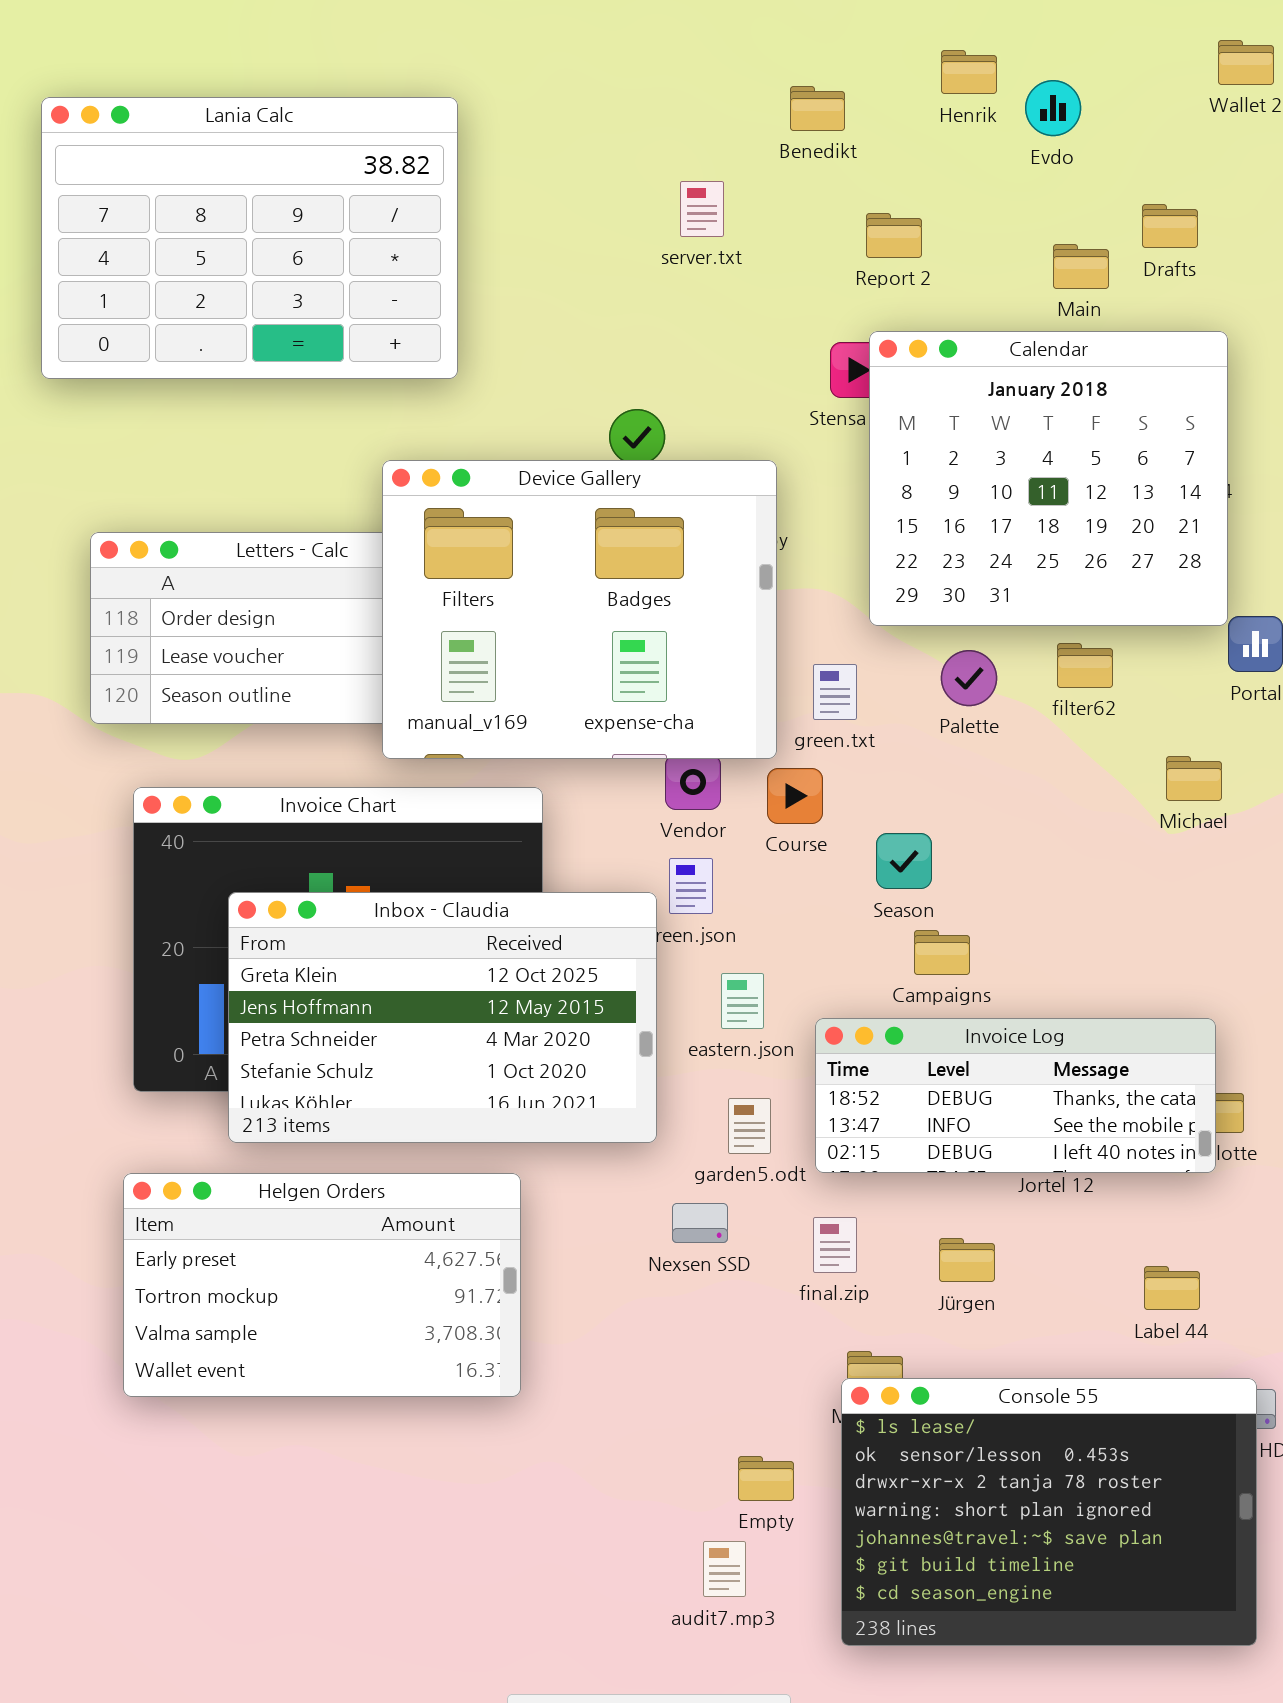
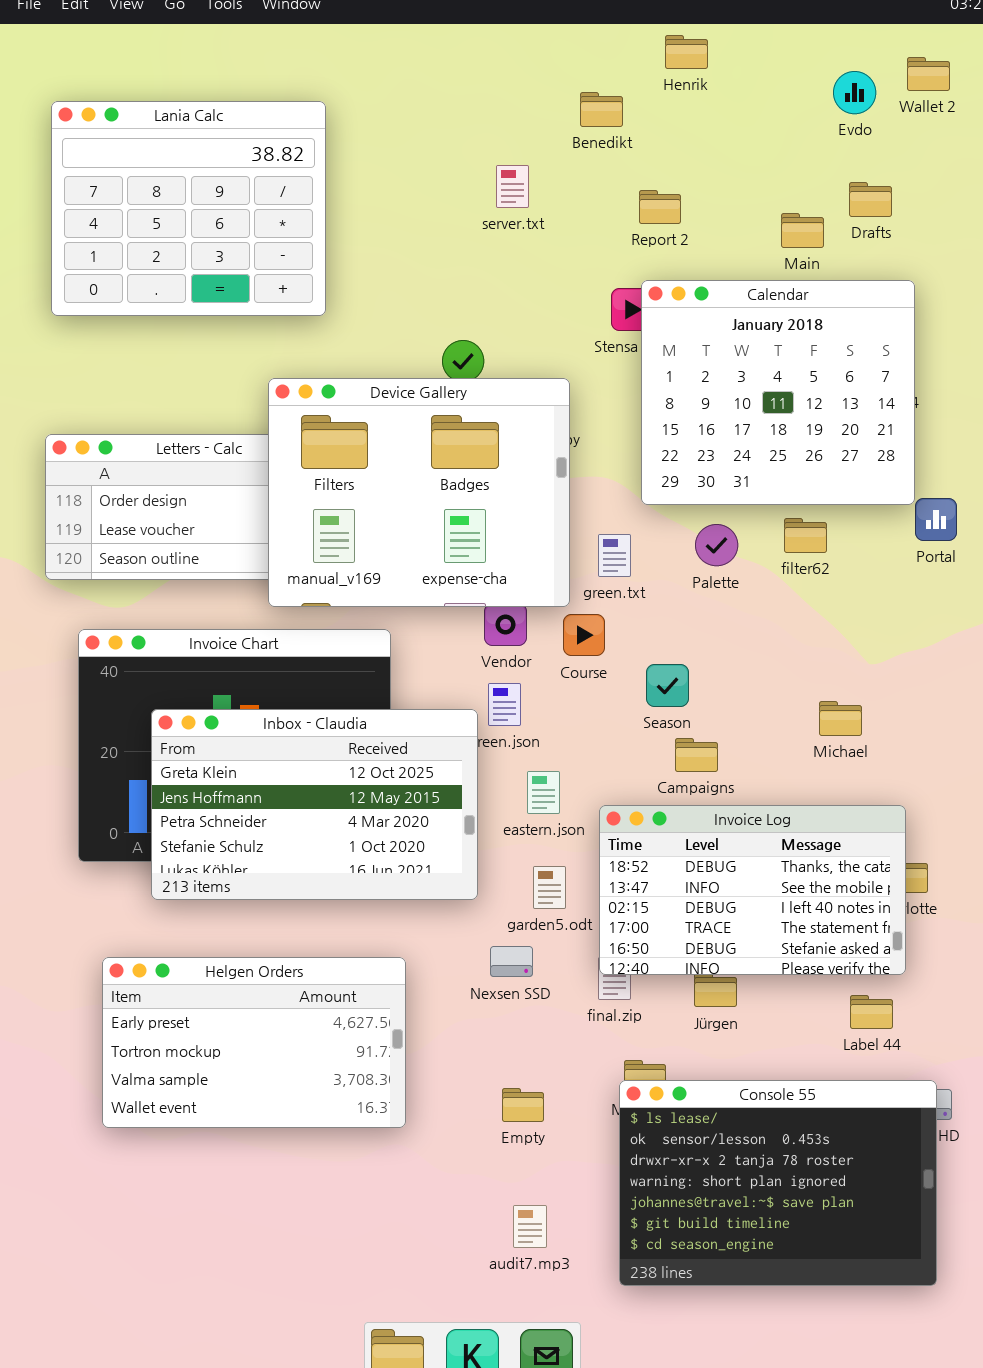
Henrik: [941,50,997,94] -> [665,35,708,69], moved
Evdo: [1025,80,1081,136] -> [833,71,876,114], moved
Lania Calc: [41,97,458,379] -> [51,101,326,316], resized
Michael: [1166,756,1222,801] -> [819,701,862,736], moved
Invoice Log: [815,1018,1216,1173] -> [599,805,906,975], resized
Helgen Orders: [123,1173,521,1397] -> [102,957,406,1128], moved
Empty: [738,1456,794,1501] -> [502,1088,544,1122], moved

